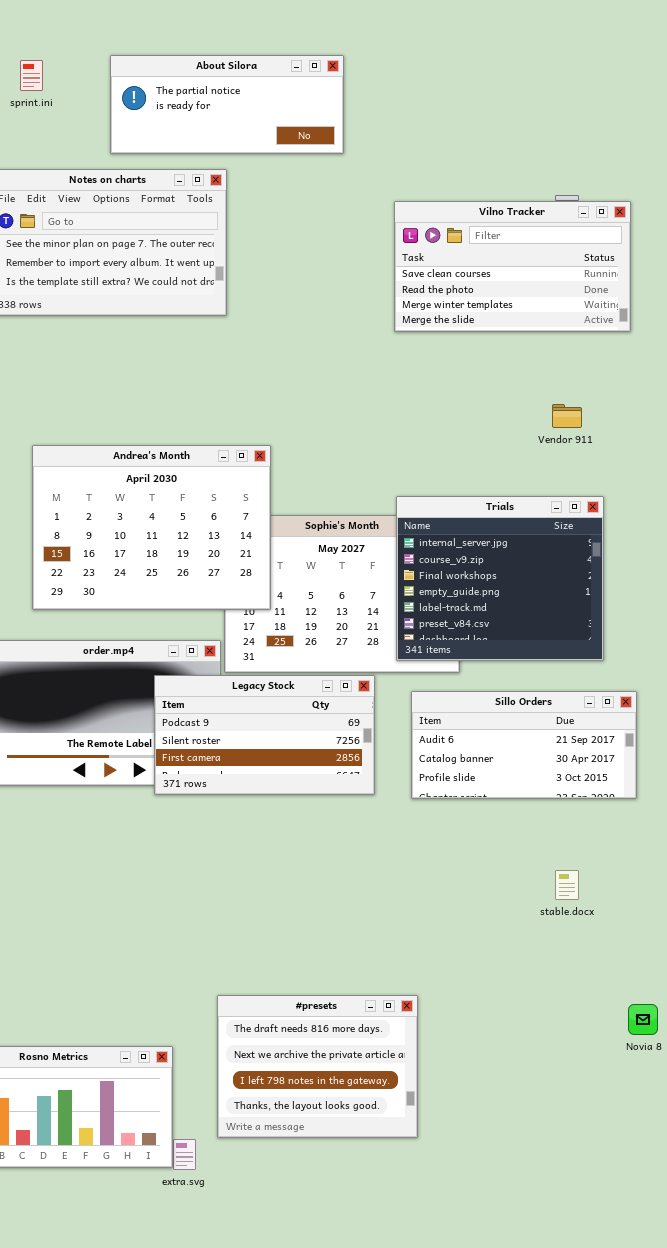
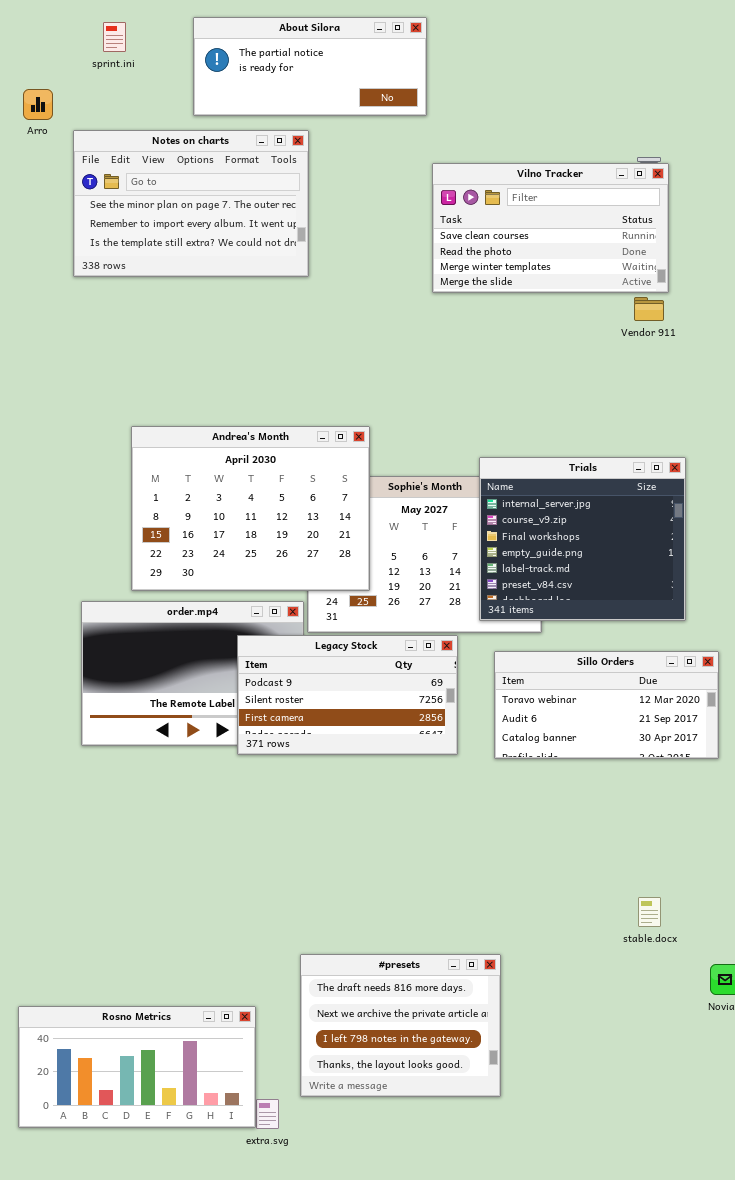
Vilno Tracker: [394,201,631,332] -> [432,163,669,293], moved
Vendor 911: [552,404,582,428] -> [634,297,664,321], moved
Andrea's Month: [32,445,271,610] -> [131,426,370,591], moved
Sillo Orders: [411,691,637,799] -> [494,651,719,759], scrolled up 1 row
stable.docx: [555,870,579,900] -> [638,897,661,927], moved

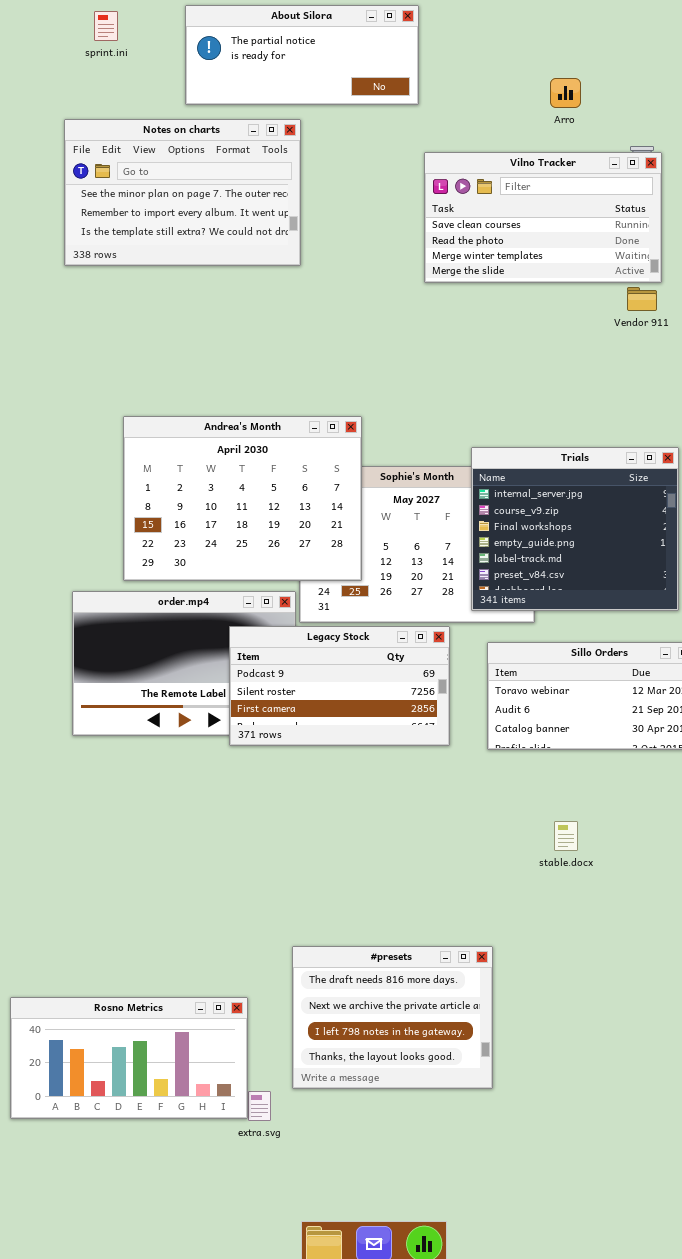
Arro: [23,89,53,120] -> [550,78,581,108], moved
stable.docx: [638,897,661,927] -> [554,821,578,851], moved

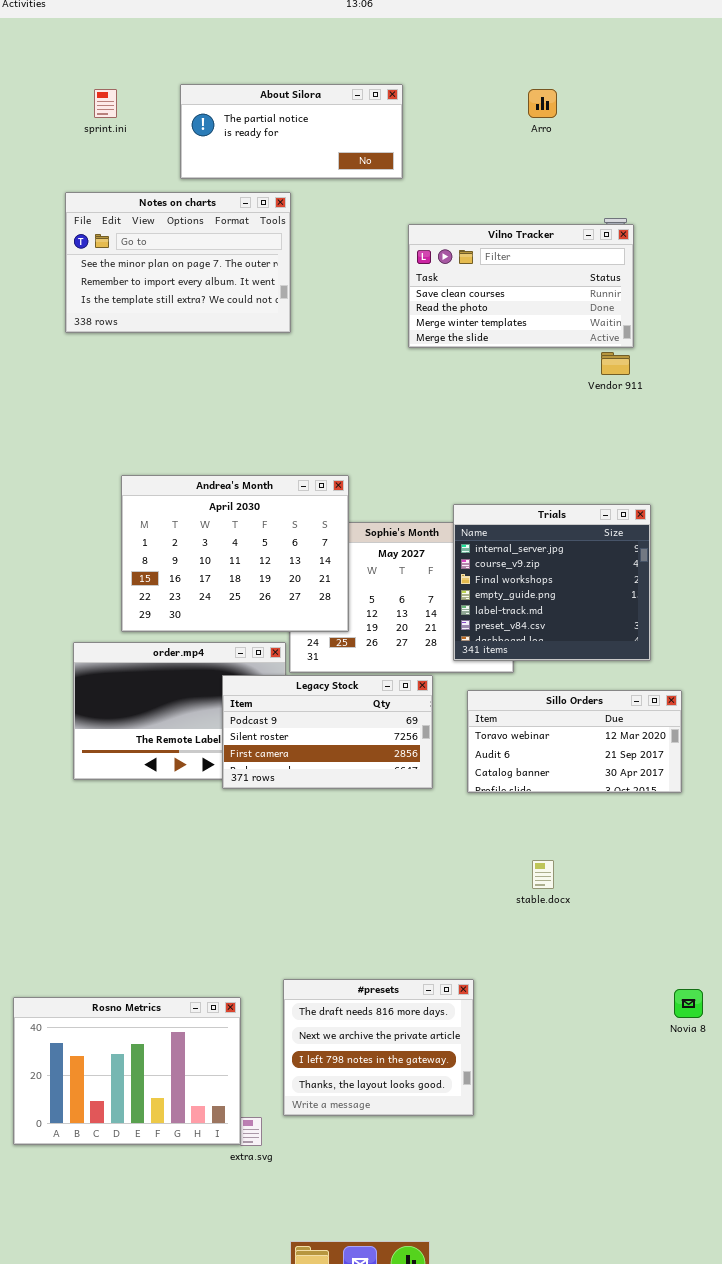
Arro: [550,78,581,108] -> [528,89,557,118], moved
Rosno Metrics: [10,997,248,1119] -> [13,997,241,1145], resized

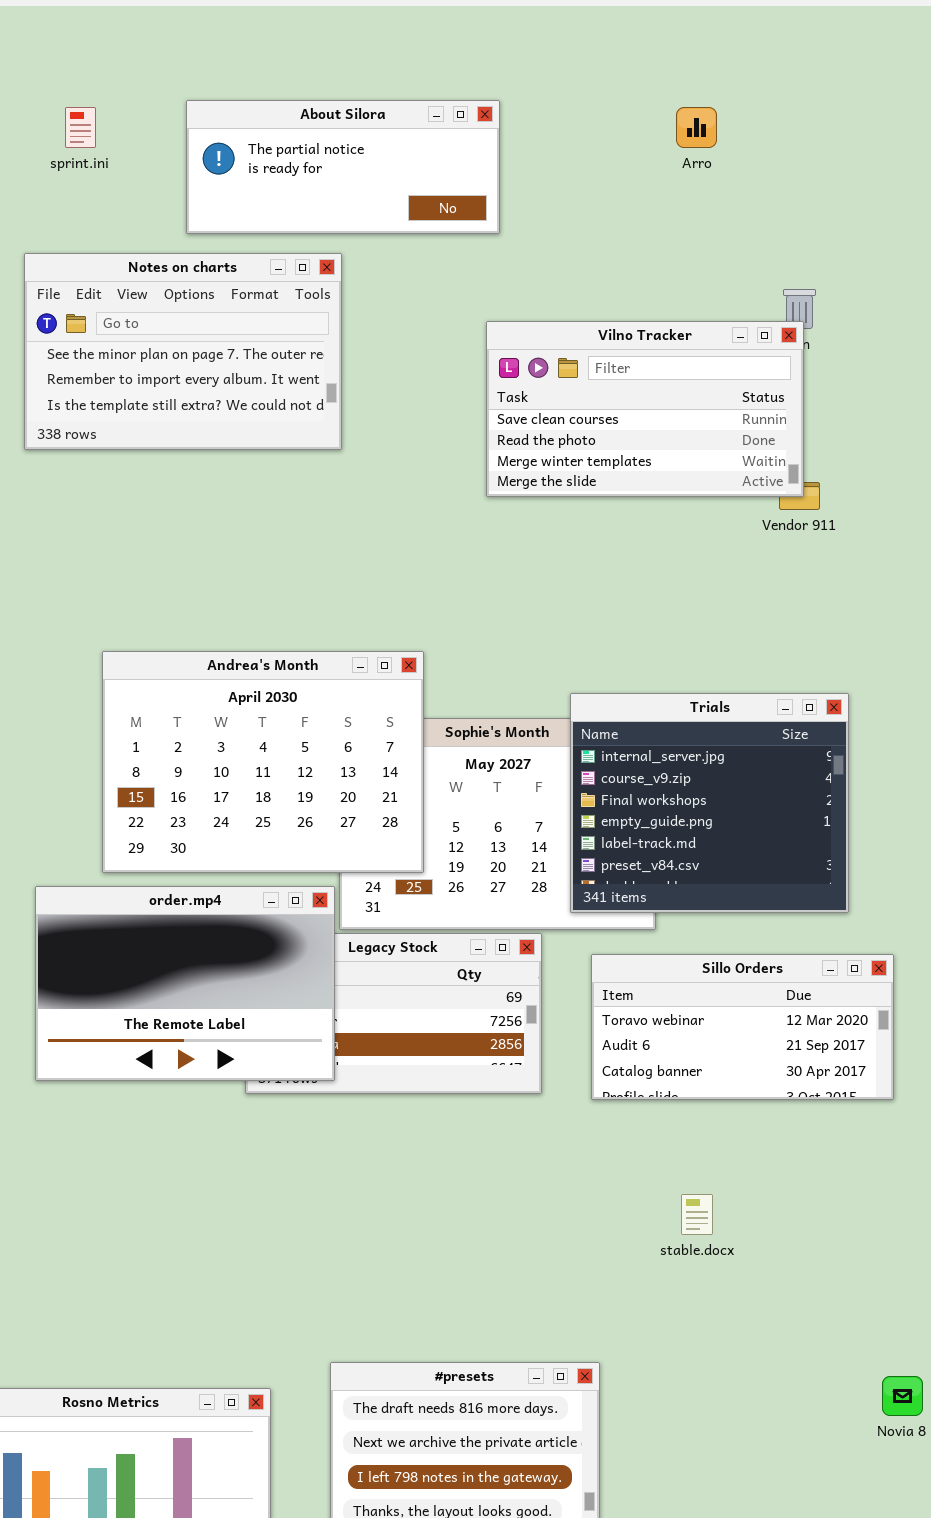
Vilno Tracker: [408,224,634,348] -> [486,321,804,497], moved
order.mp4: [73,642,286,780] -> [35,886,335,1081], raised

